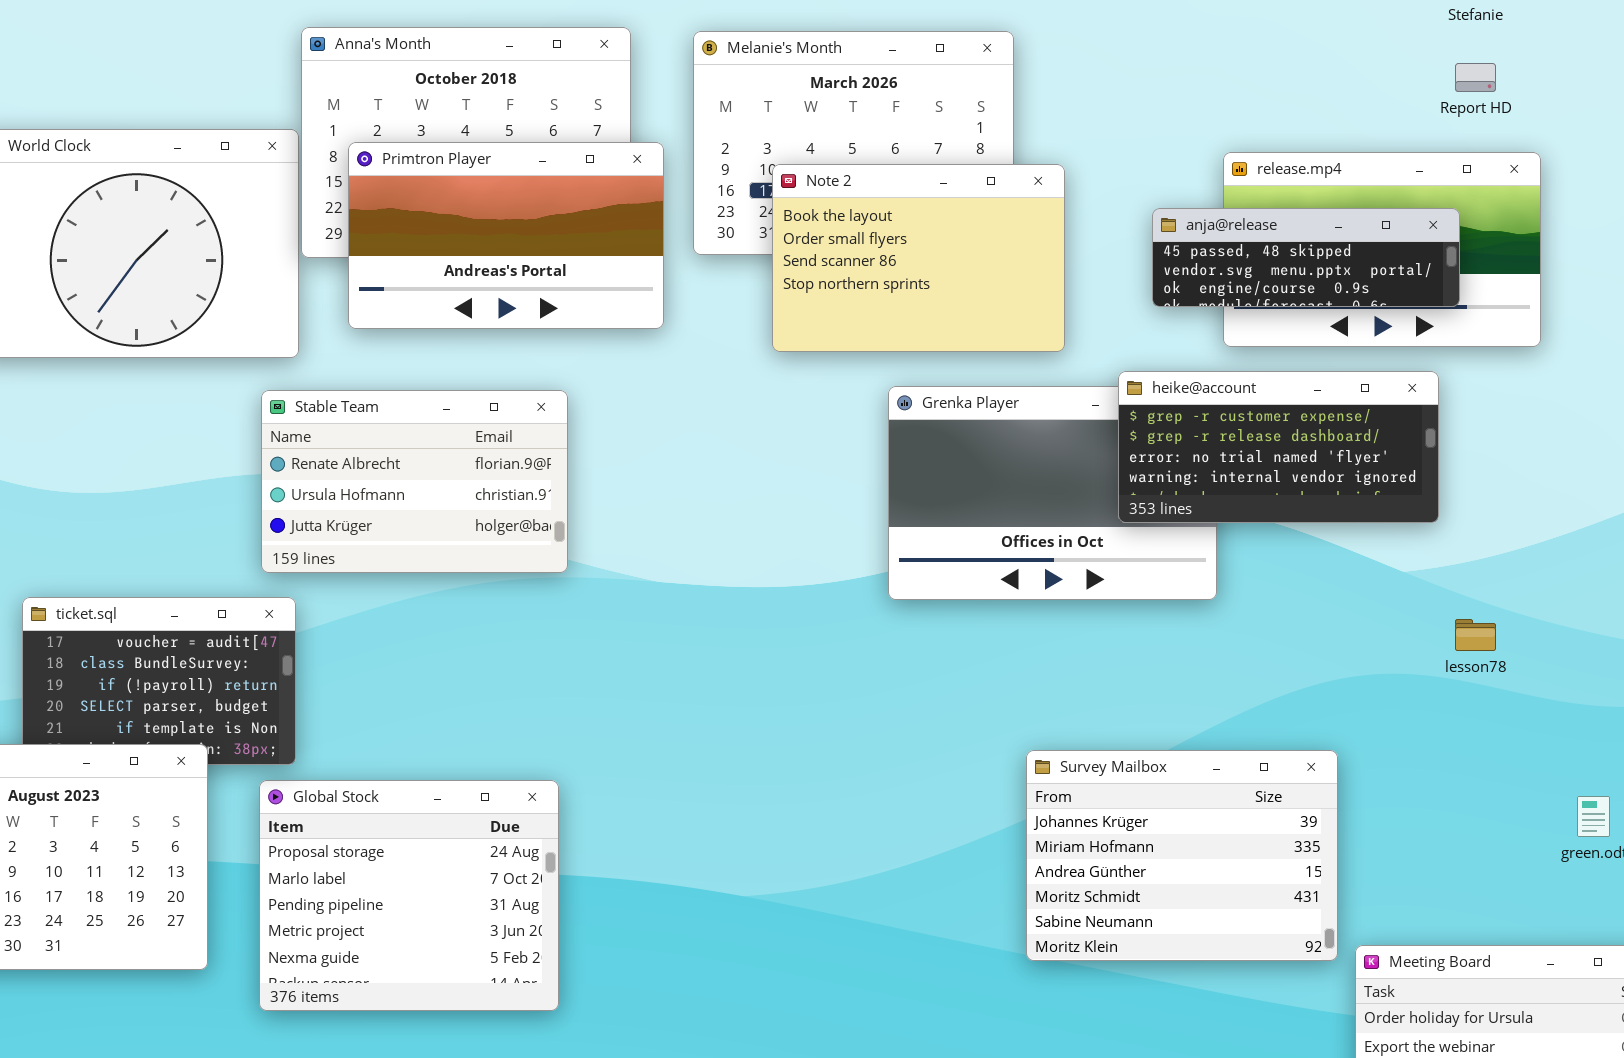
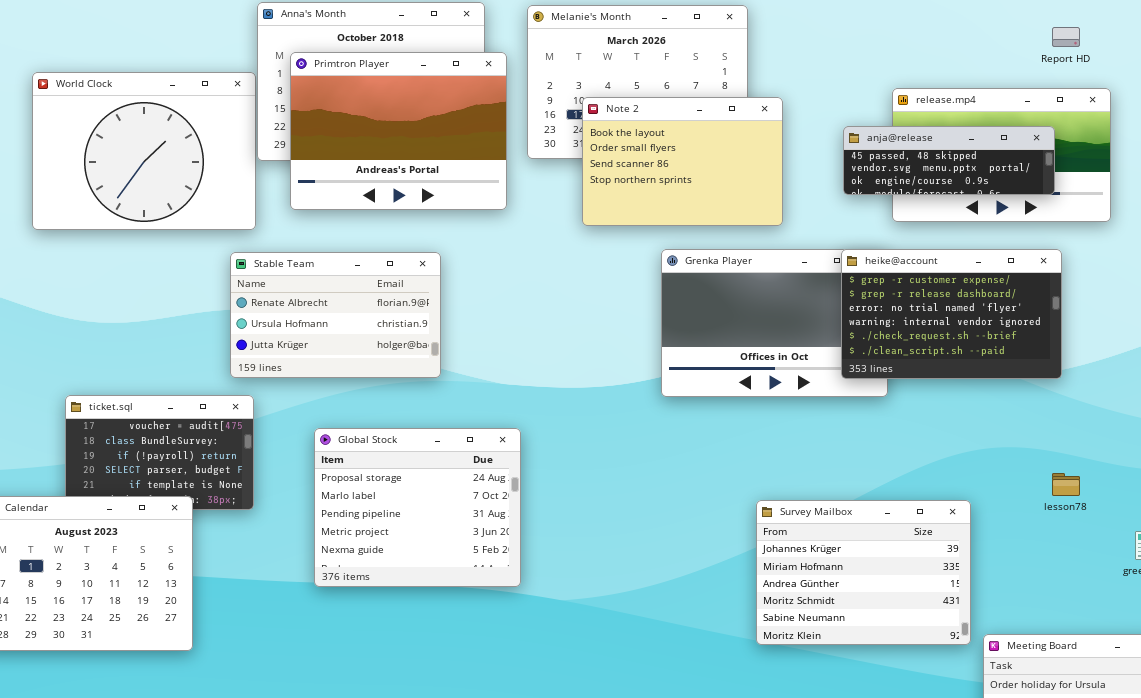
Primtron Player: [348,142,664,329] -> [290,52,507,210], resized
heike@account: [1118,371,1439,523] -> [841,249,1062,379], moved, resized
lesson78: [1455,619,1496,651] -> [1052,473,1080,496], moved
Global Stock: [259,780,559,1011] -> [314,428,521,587], moved

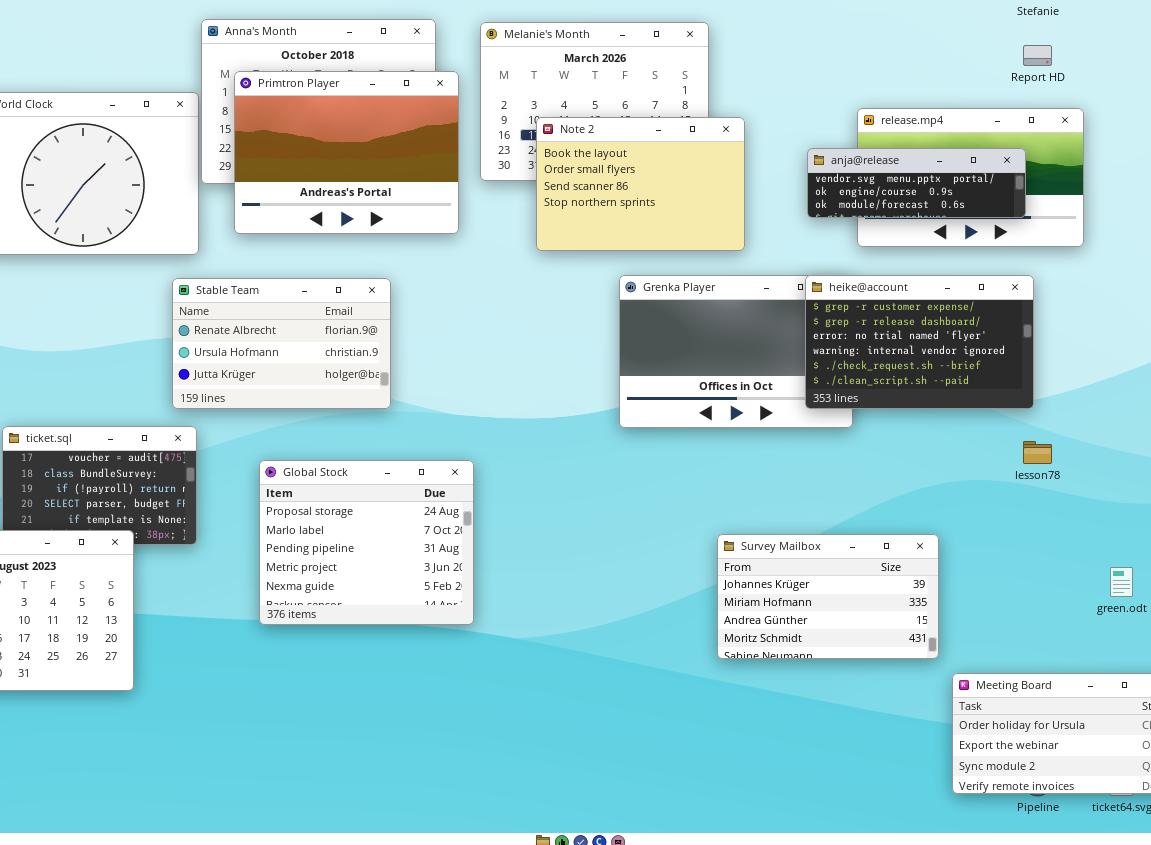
anja@release: [843,126,1055,195] -> [807,148,1026,218], scrolled down 1 row
lesson78: [1052,473,1080,496] -> [1023,441,1052,464], moved
Survey Mailbox: [756,500,971,645] -> [717,534,939,659], resized

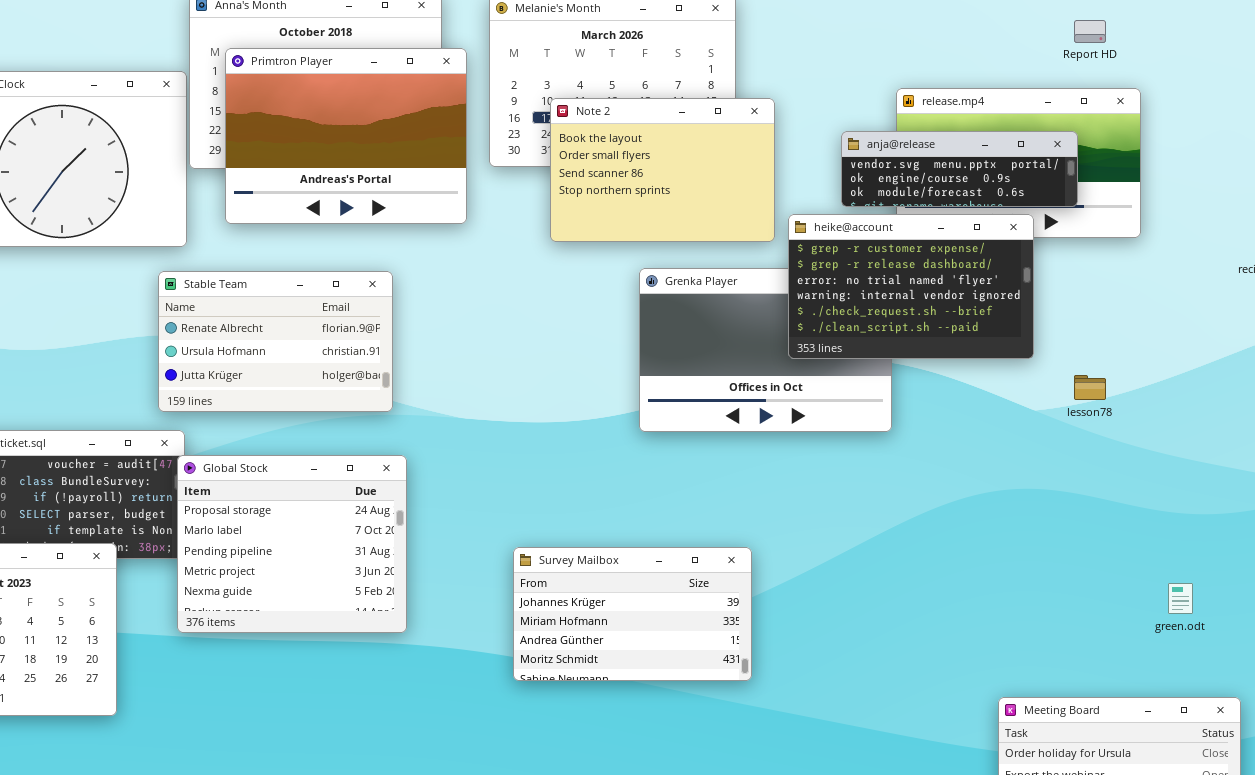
heike@account: [805,275,1034,409] -> [788,214,1034,359], moved
lesson78: [1023,441,1052,464] -> [1074,375,1106,400], moved
Global Stock: [259,460,474,625] -> [177,455,407,633], moved
Survey Mailbox: [717,534,939,659] -> [513,547,752,681], moved

